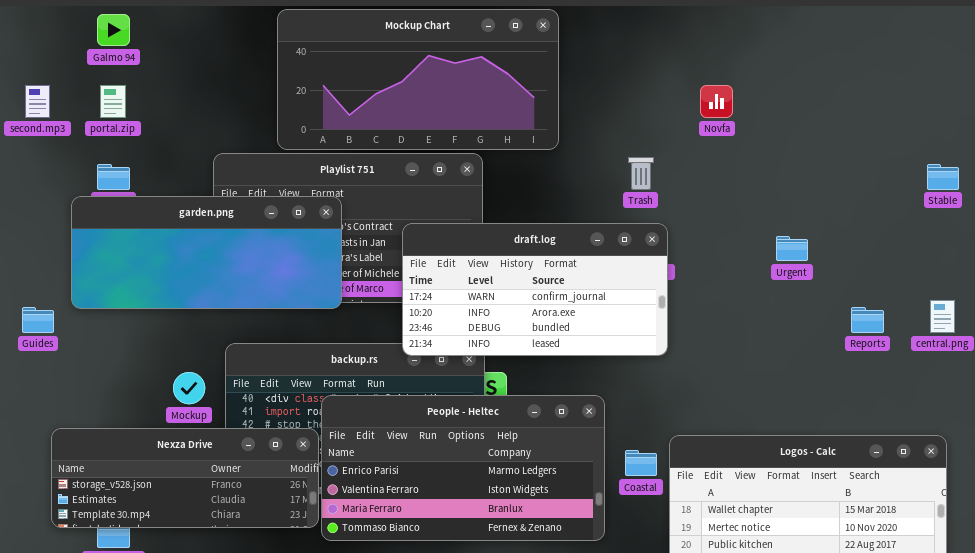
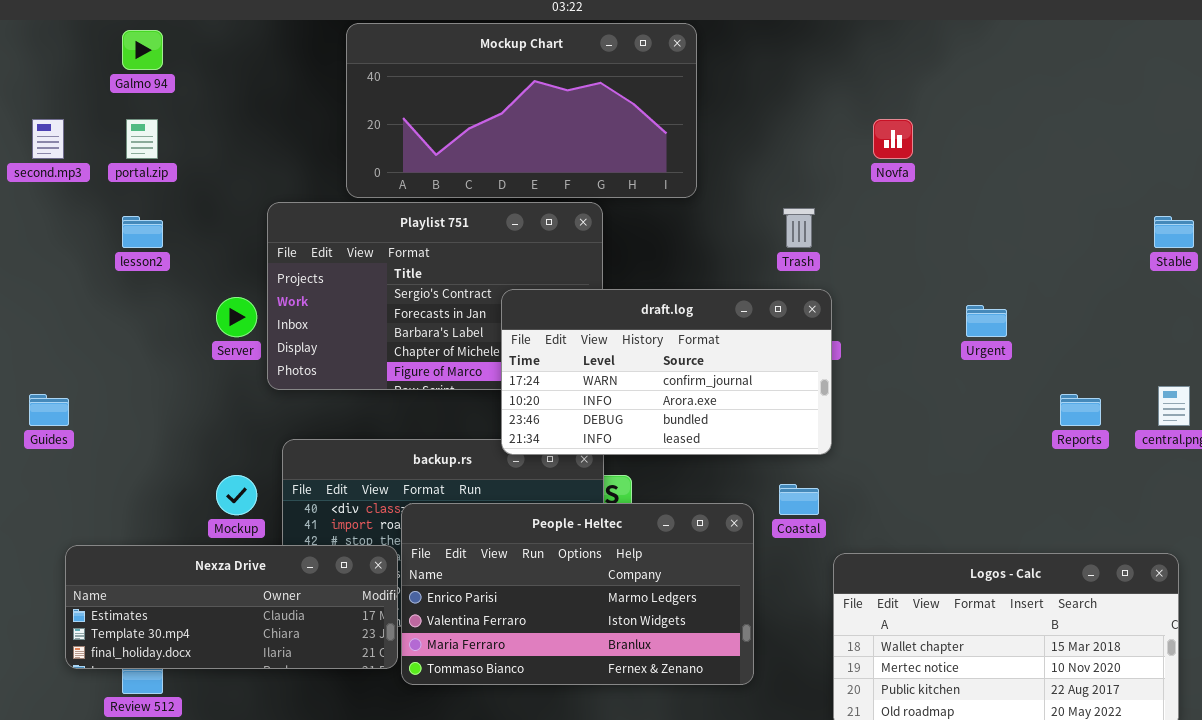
garden.png: [71,196,342,309] -> none, closed
Nexza Drive: [51,428,319,528] -> [65,545,398,669], scrolled down 1 row
Coastal: [625,450,657,476] -> [779,484,819,515], moved

